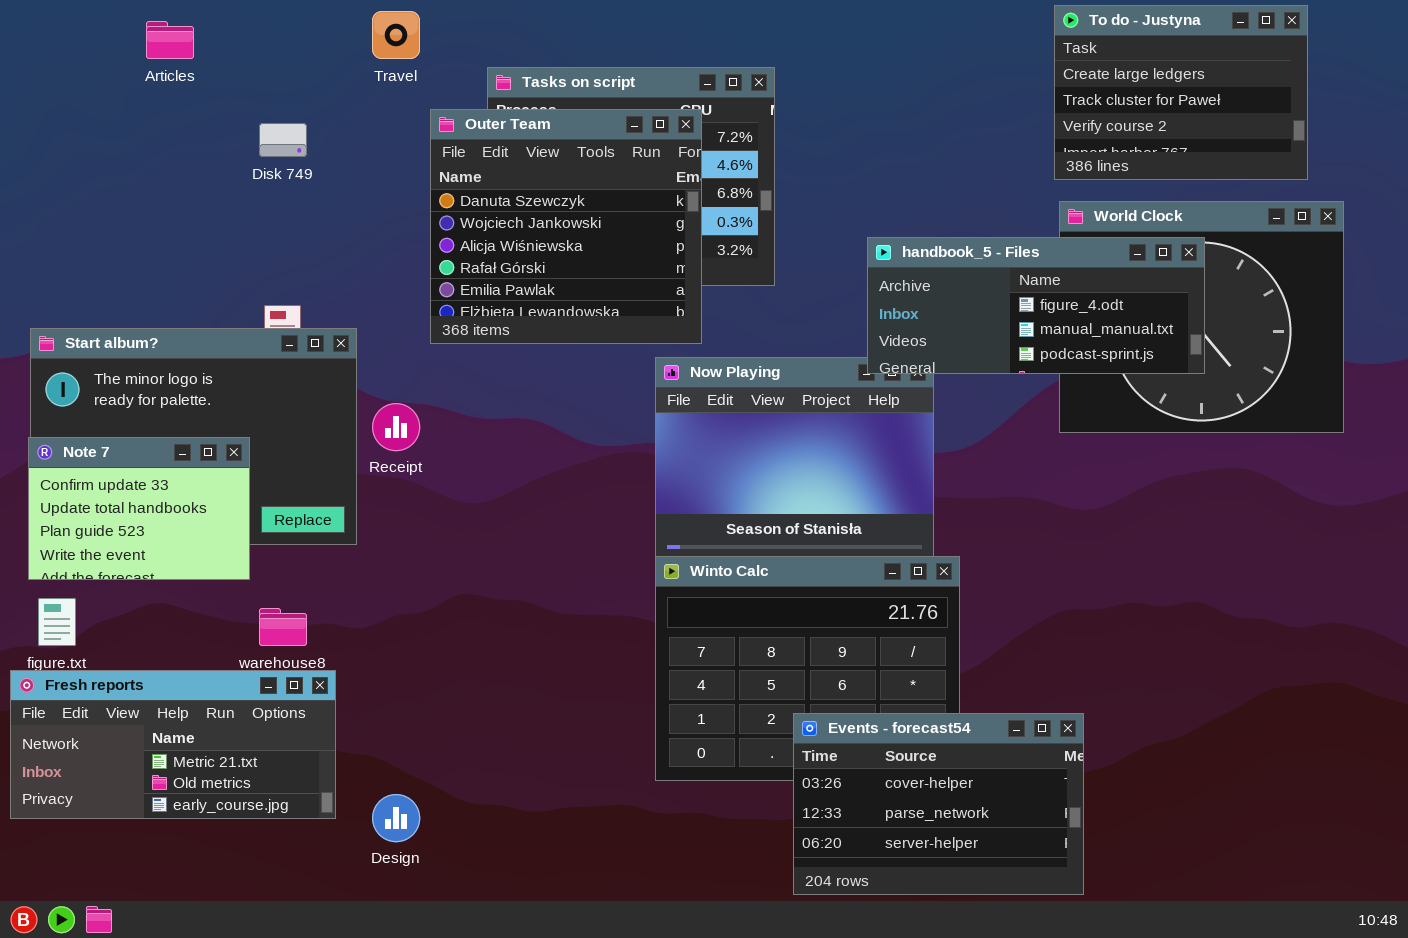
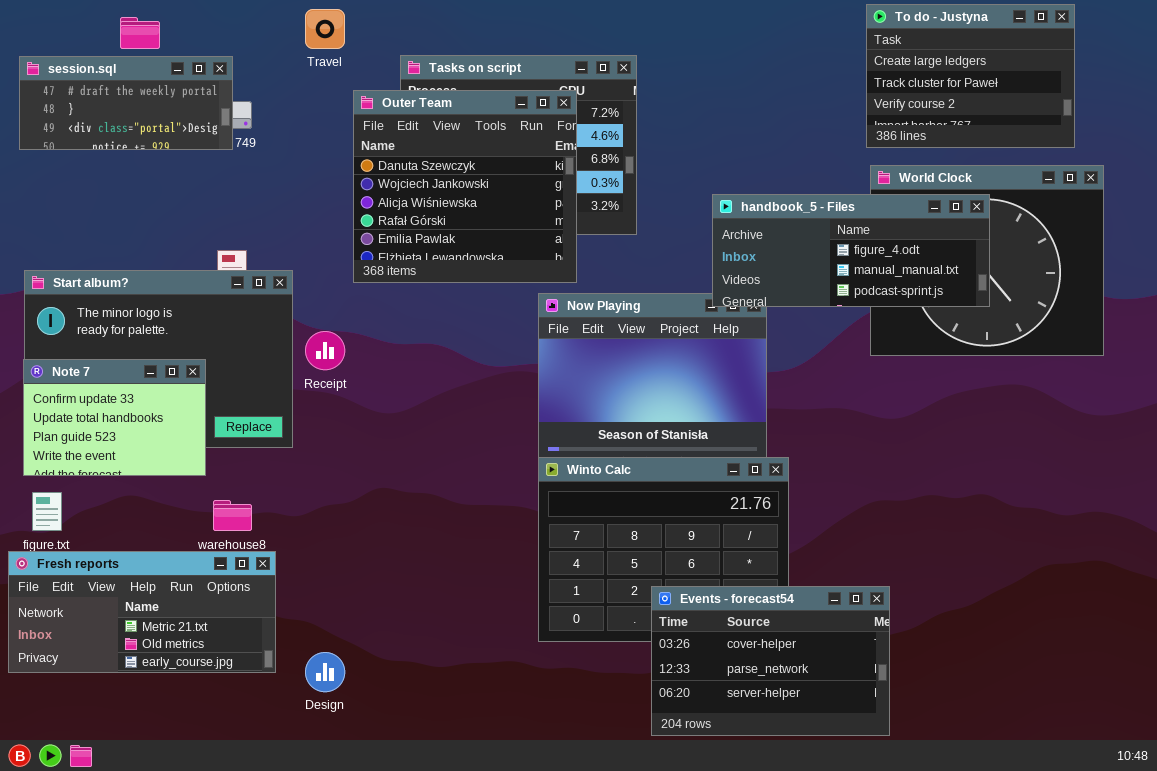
session.sql: none -> [19,56,233,150], opened

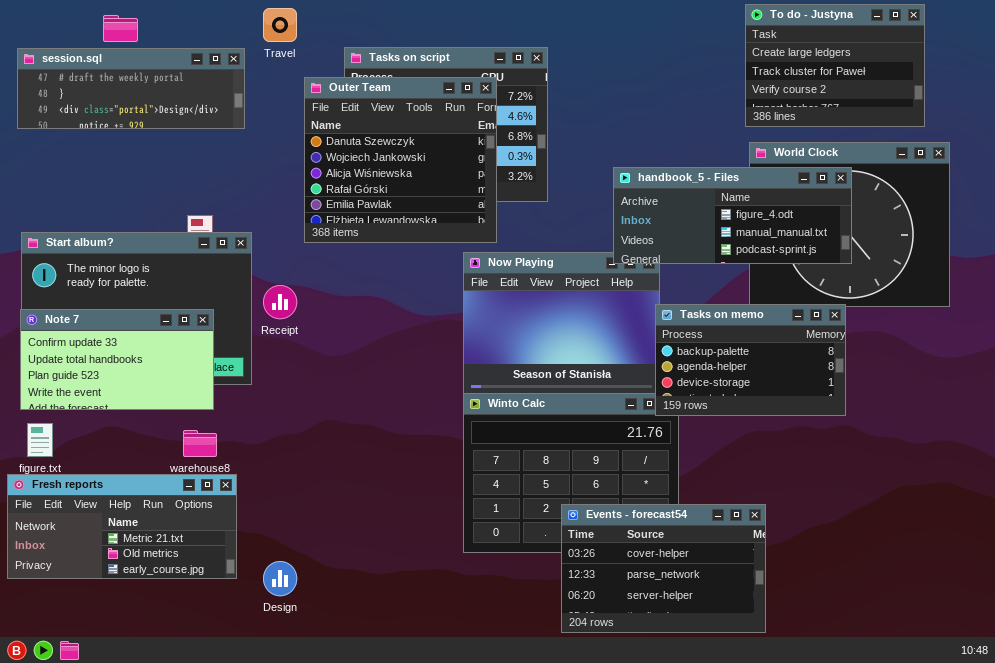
session.sql: [19,56,233,150] -> [17,48,245,129], resized
Tasks on memo: none -> [655,304,846,416], opened
Note 7: [23,359,206,476] -> [20,309,214,410], resized

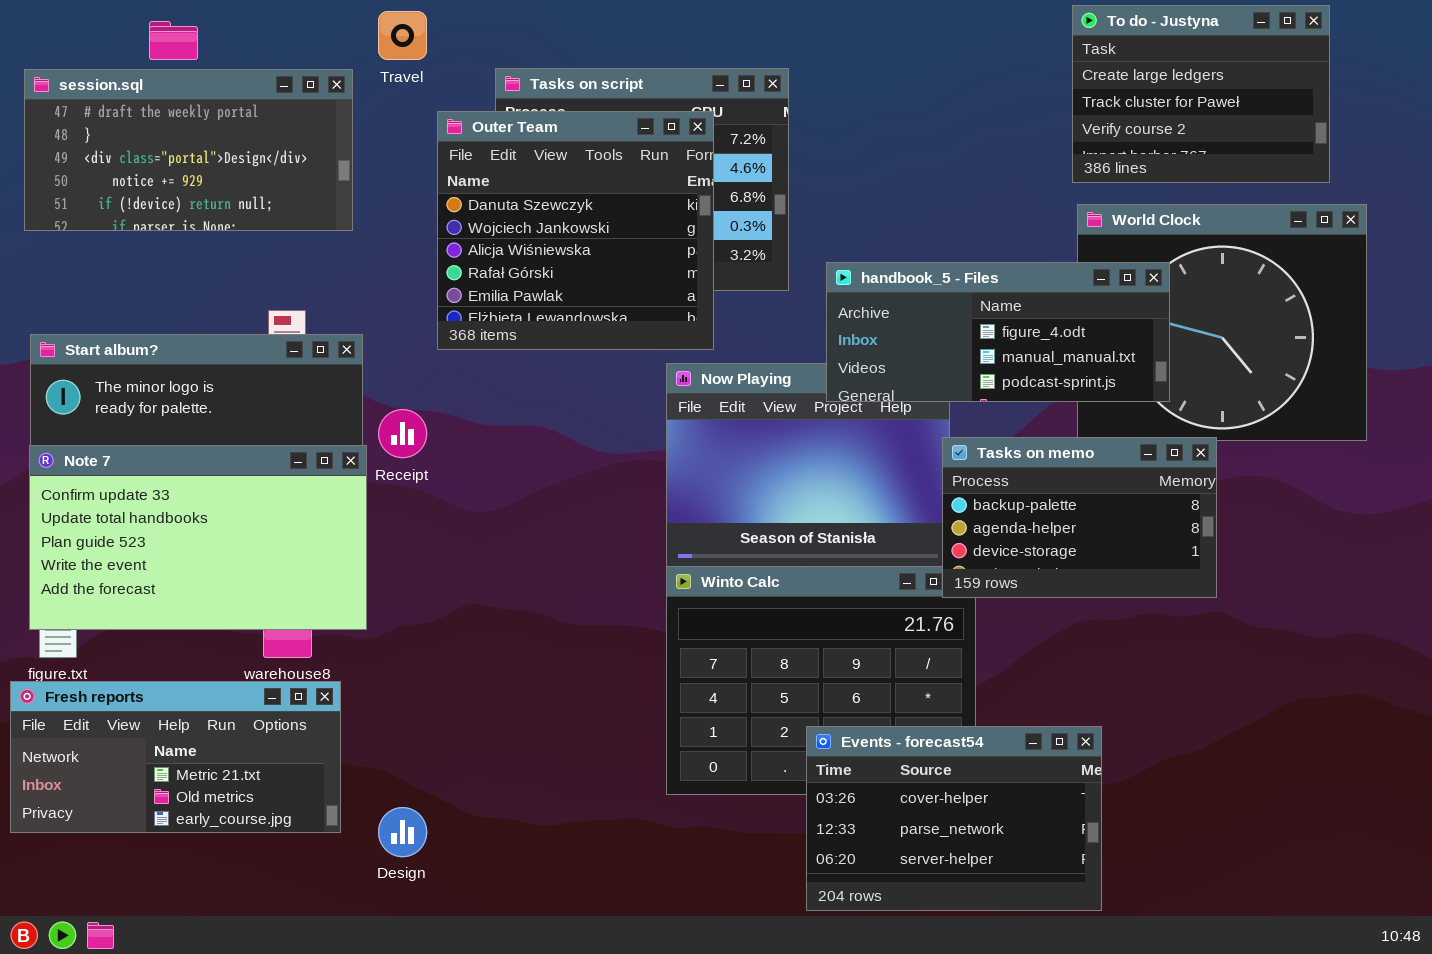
session.sql: [17,48,245,129] -> [24,69,353,231], resized
handbook_5 - Files: [613,167,852,264] -> [826,262,1170,402], moved
Note 7: [20,309,214,410] -> [29,445,367,630], resized

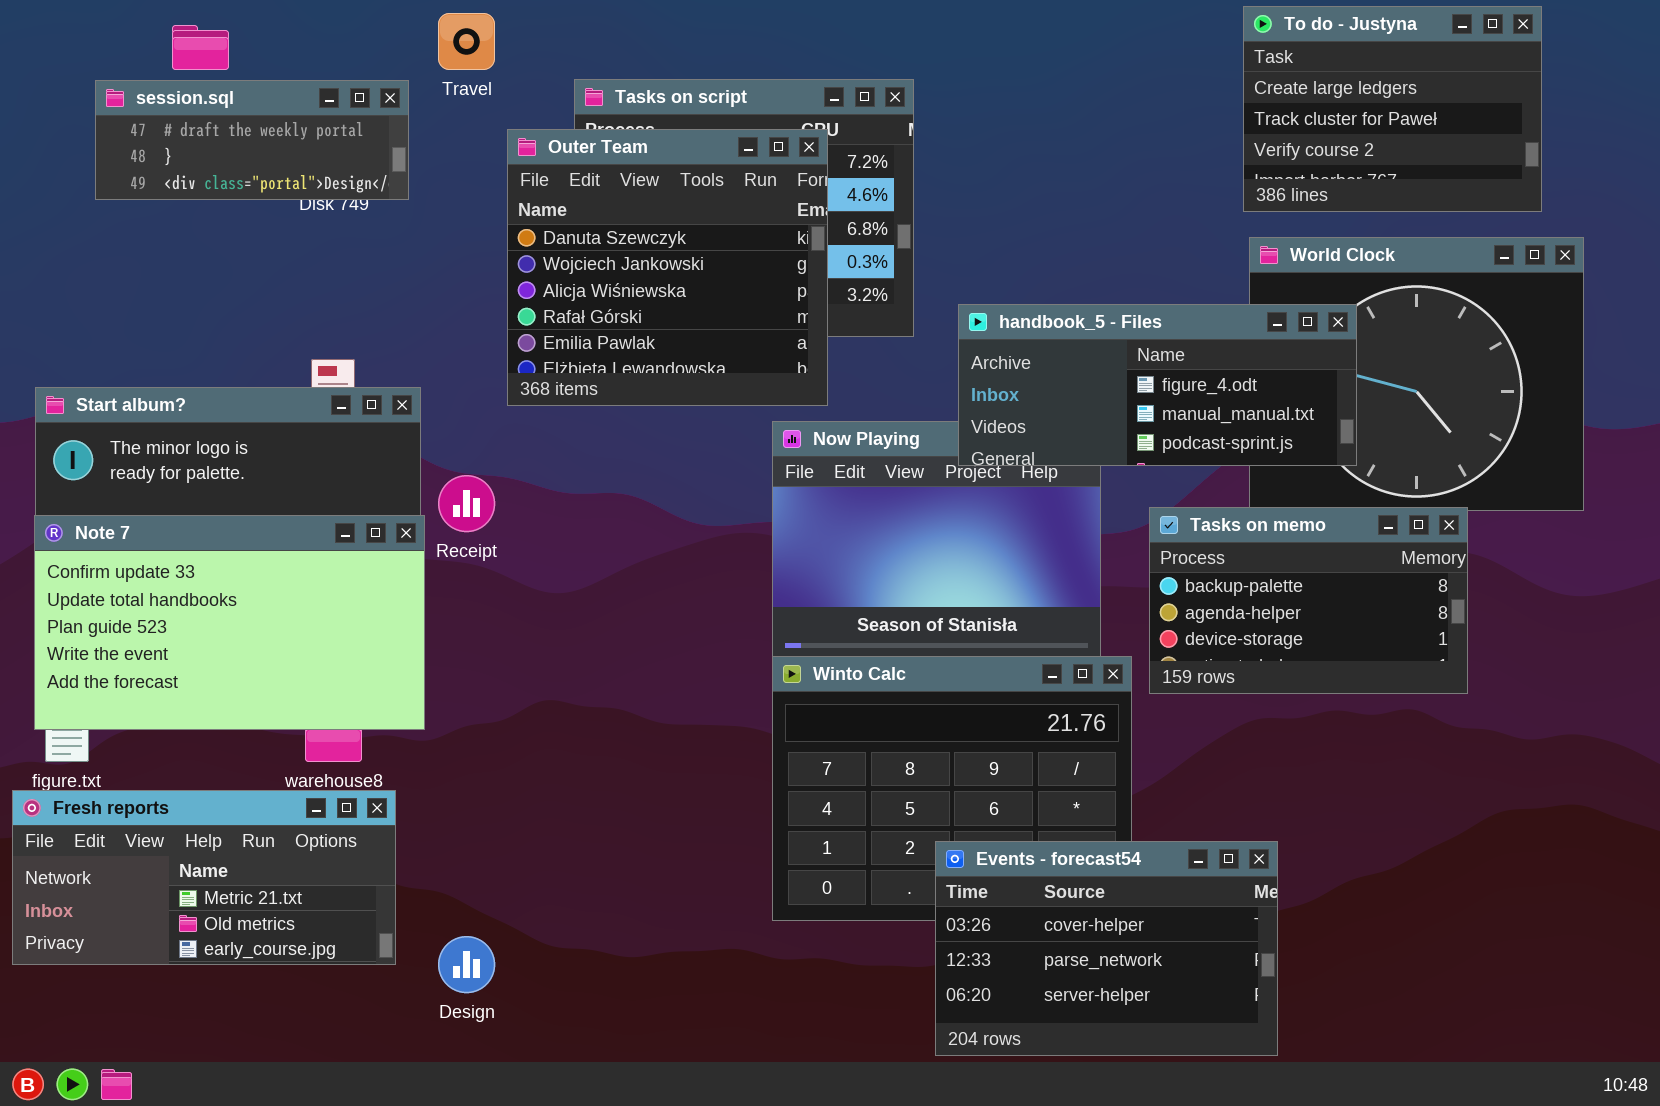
session.sql: [24,69,353,231] -> [95,80,409,200], resized
Tasks on memo: [942,437,1217,598] -> [1149,507,1468,694], moved

